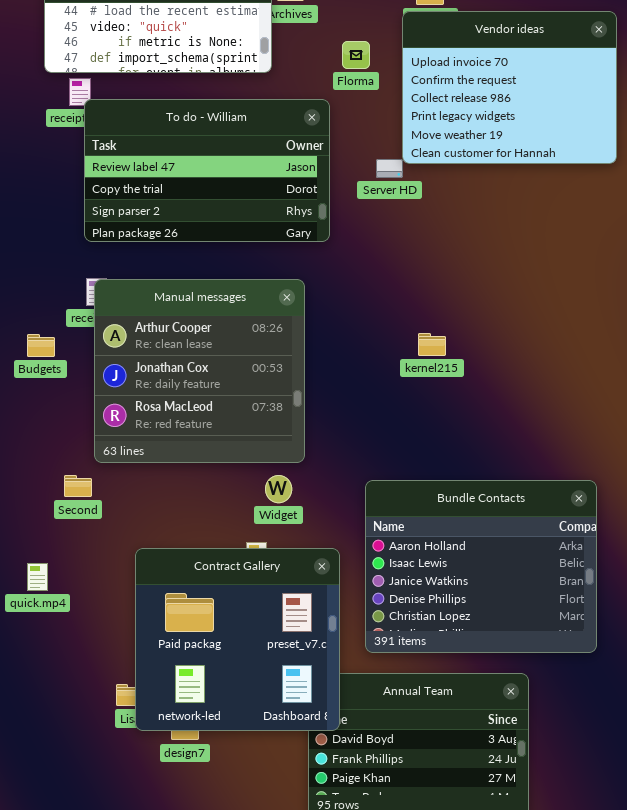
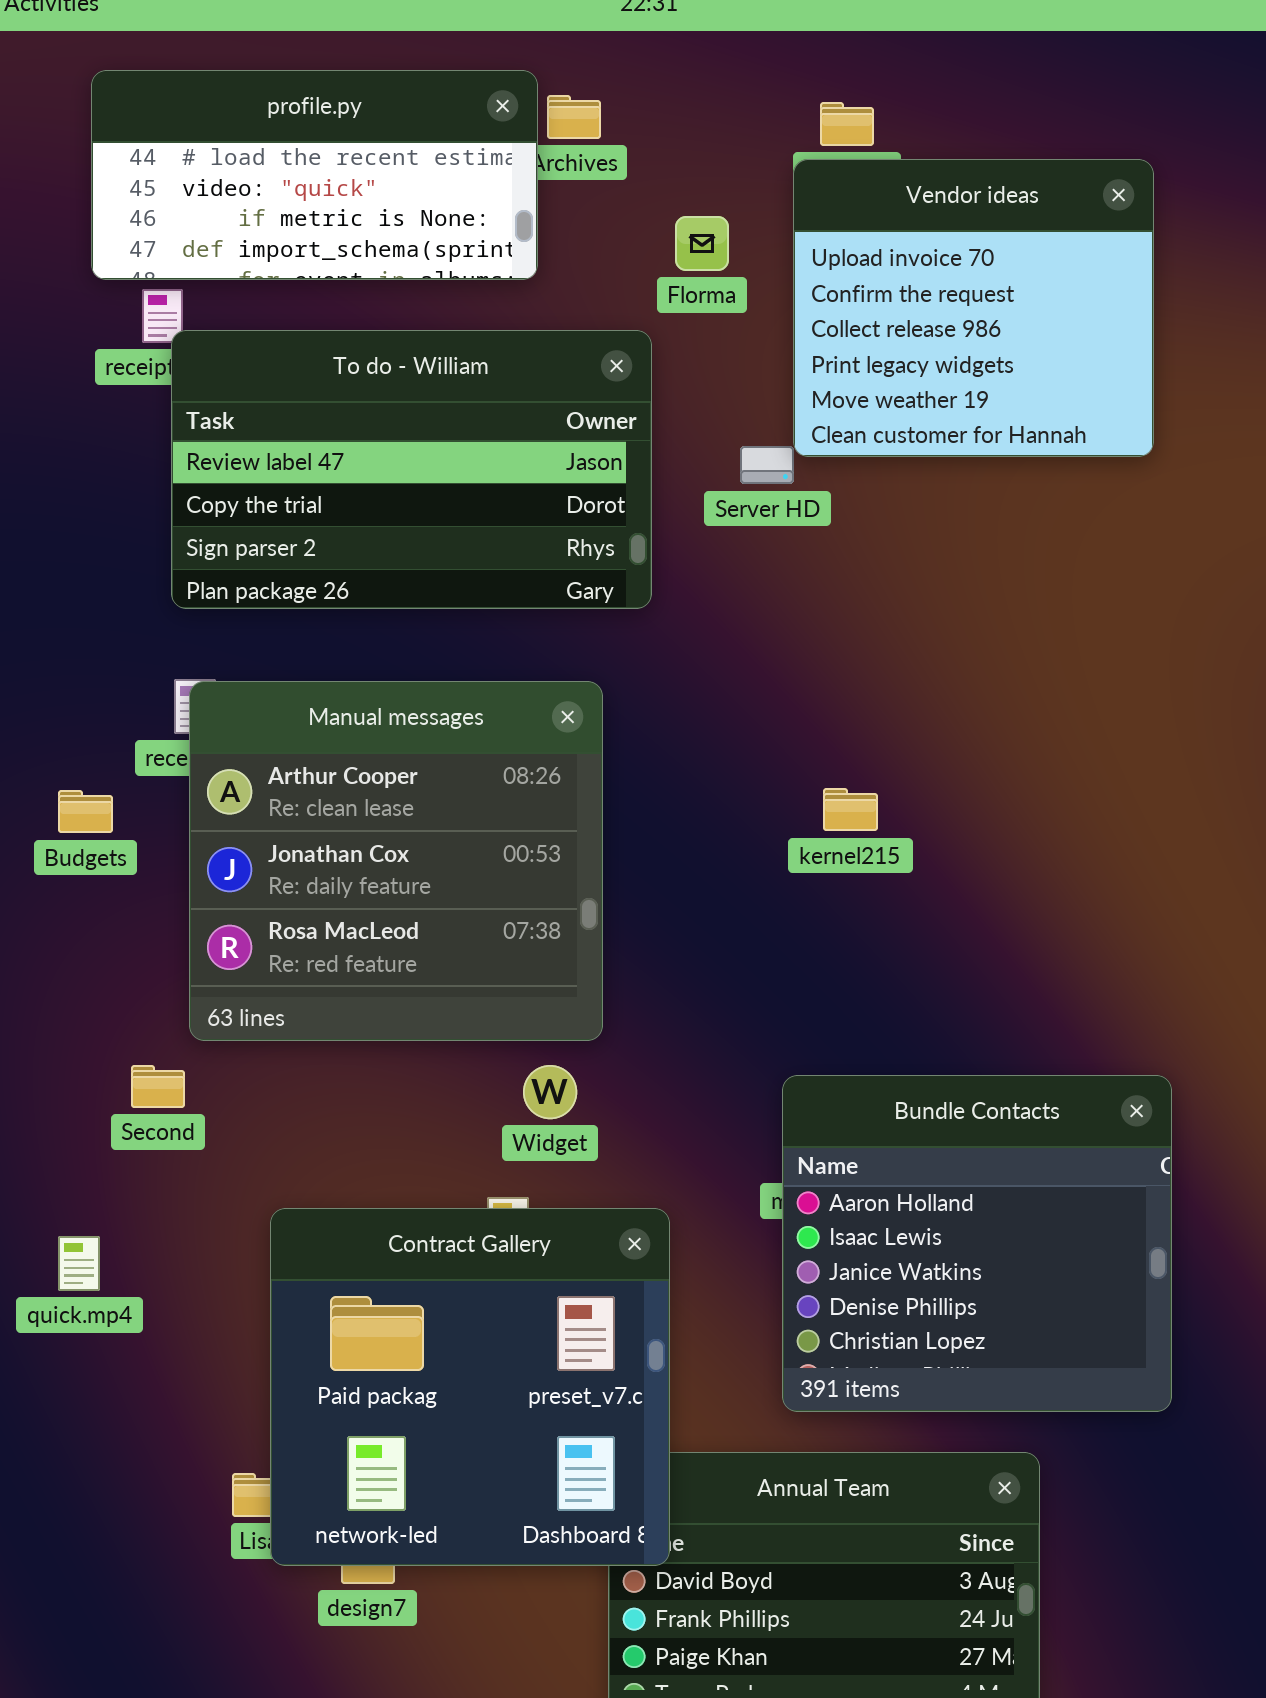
Vendor ideas: [402,11,617,164] -> [793,159,1154,457], resized
Bundle Contacts: [365,480,597,653] -> [782,1075,1172,1412], resized

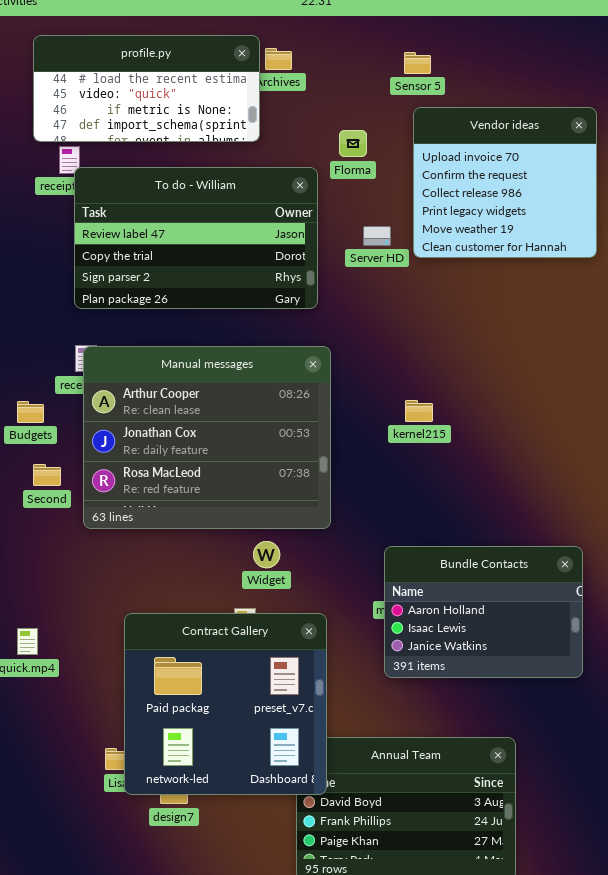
Vendor ideas: [793,159,1154,457] -> [413,107,597,258], moved
Florma: [675,216,729,271] -> [339,130,367,157], moved
Manual messages: [189,681,603,1041] -> [83,346,331,529], resized
Second: [131,1065,185,1108] -> [33,464,61,486], moved
Bundle Contacts: [782,1075,1172,1412] -> [384,546,583,678], resized

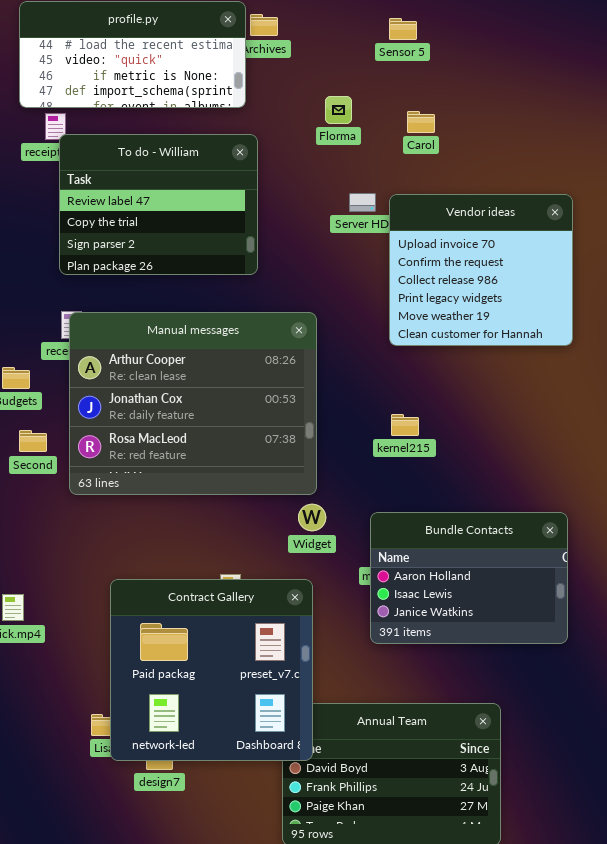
Vendor ideas: [413,107,597,258] -> [389,194,573,346], moved
To do - William: [74,167,318,309] -> [59,134,258,275], resized
kernel215: [405,400,433,422] -> [391,414,419,436], moved
Widget: [253,541,280,568] -> [298,504,326,531], moved

